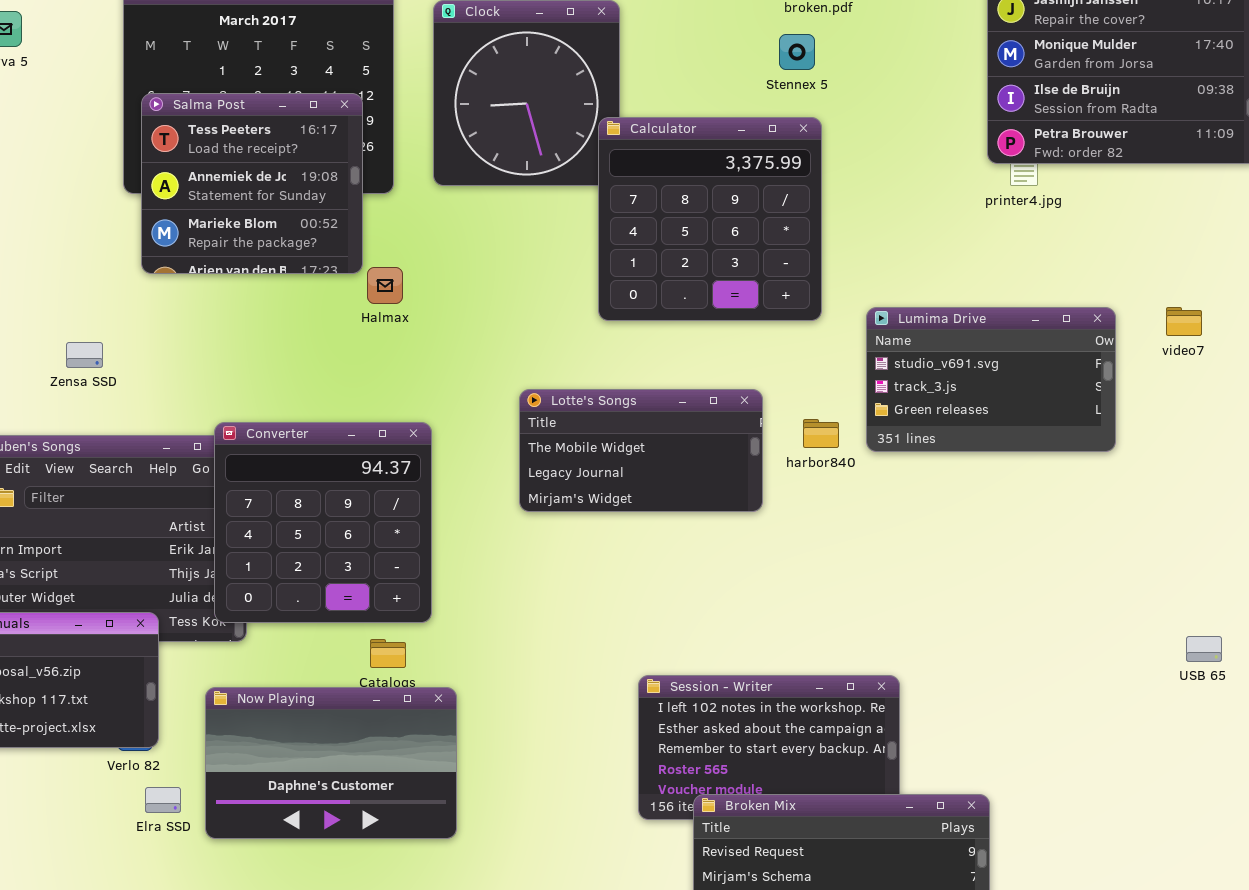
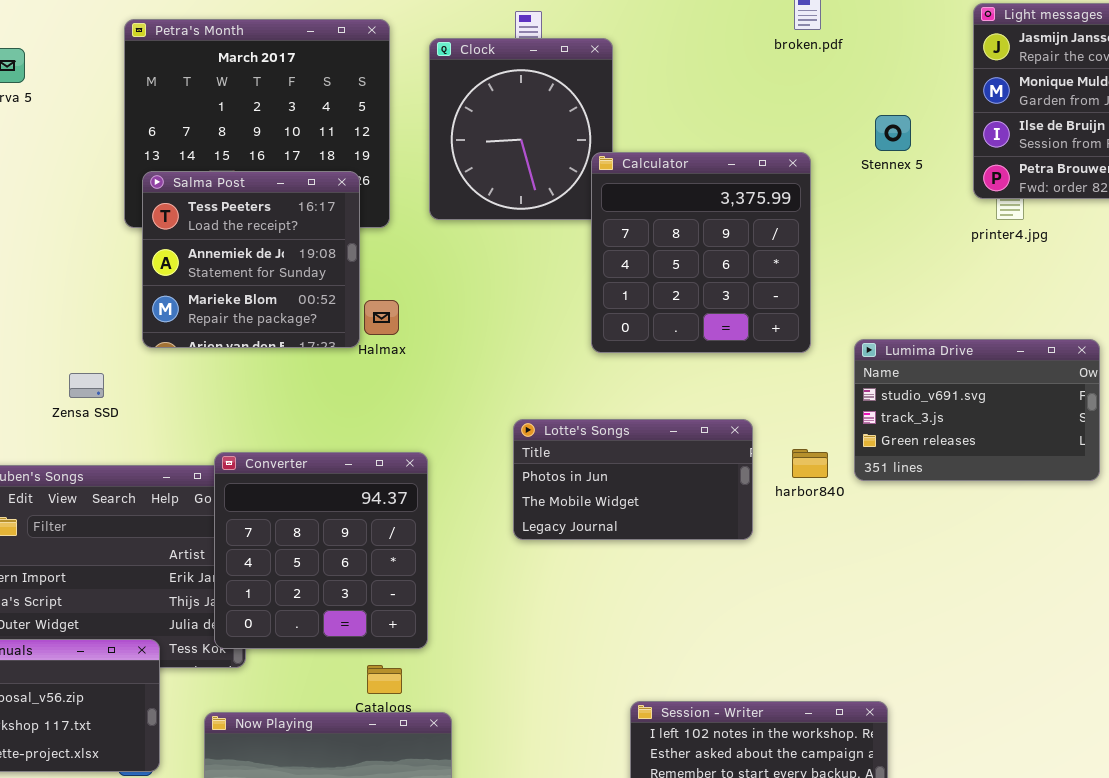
Stennex 5: [779,34,815,70] -> [875,115,911,151], moved
Salma Post: [141,93,363,274] -> [142,171,360,348], moved
Lotte's Songs: [519,389,763,512] -> [513,419,753,540], scrolled up 1 row

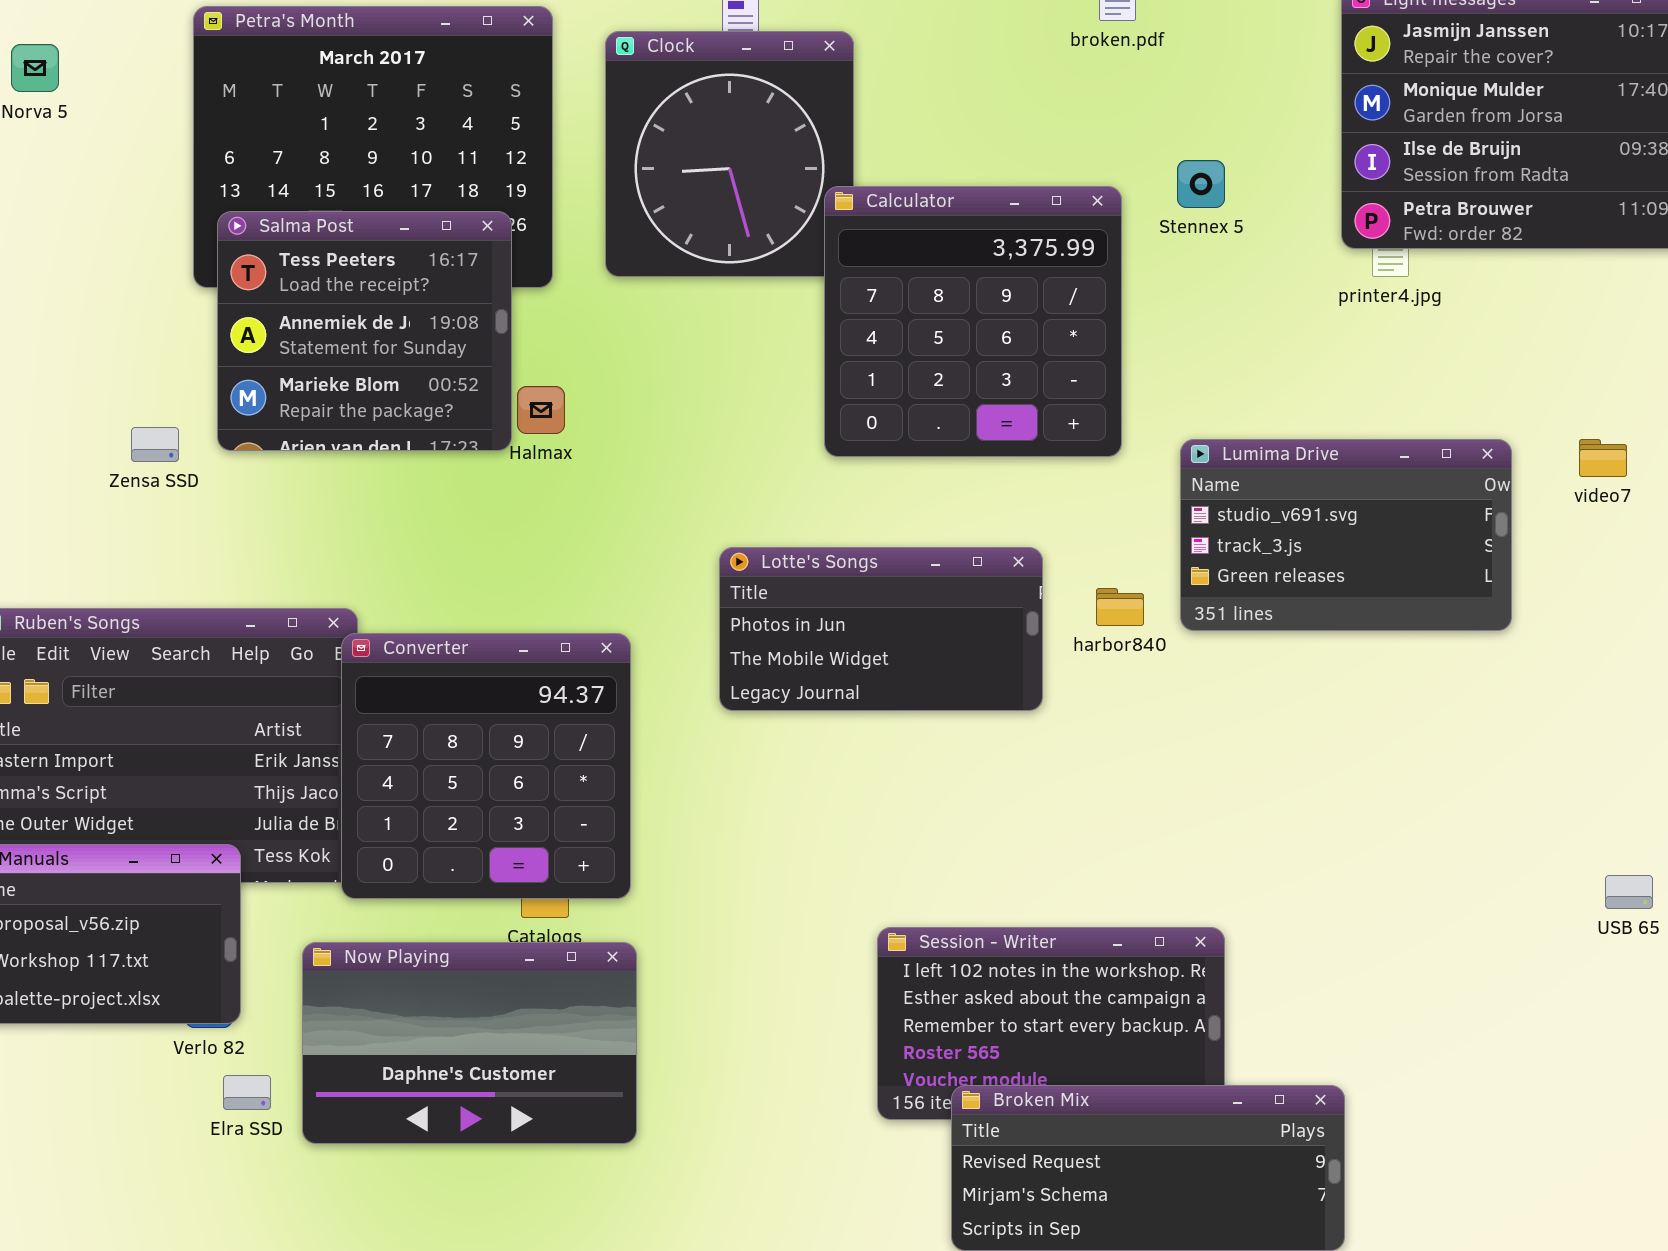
Stennex 5: [875,115,911,151] -> [1177,160,1225,208], moved
Zensa SSD: [69,373,104,398] -> [131,427,179,462], moved
Converter: [214,452,428,649] -> [341,633,631,899], moved

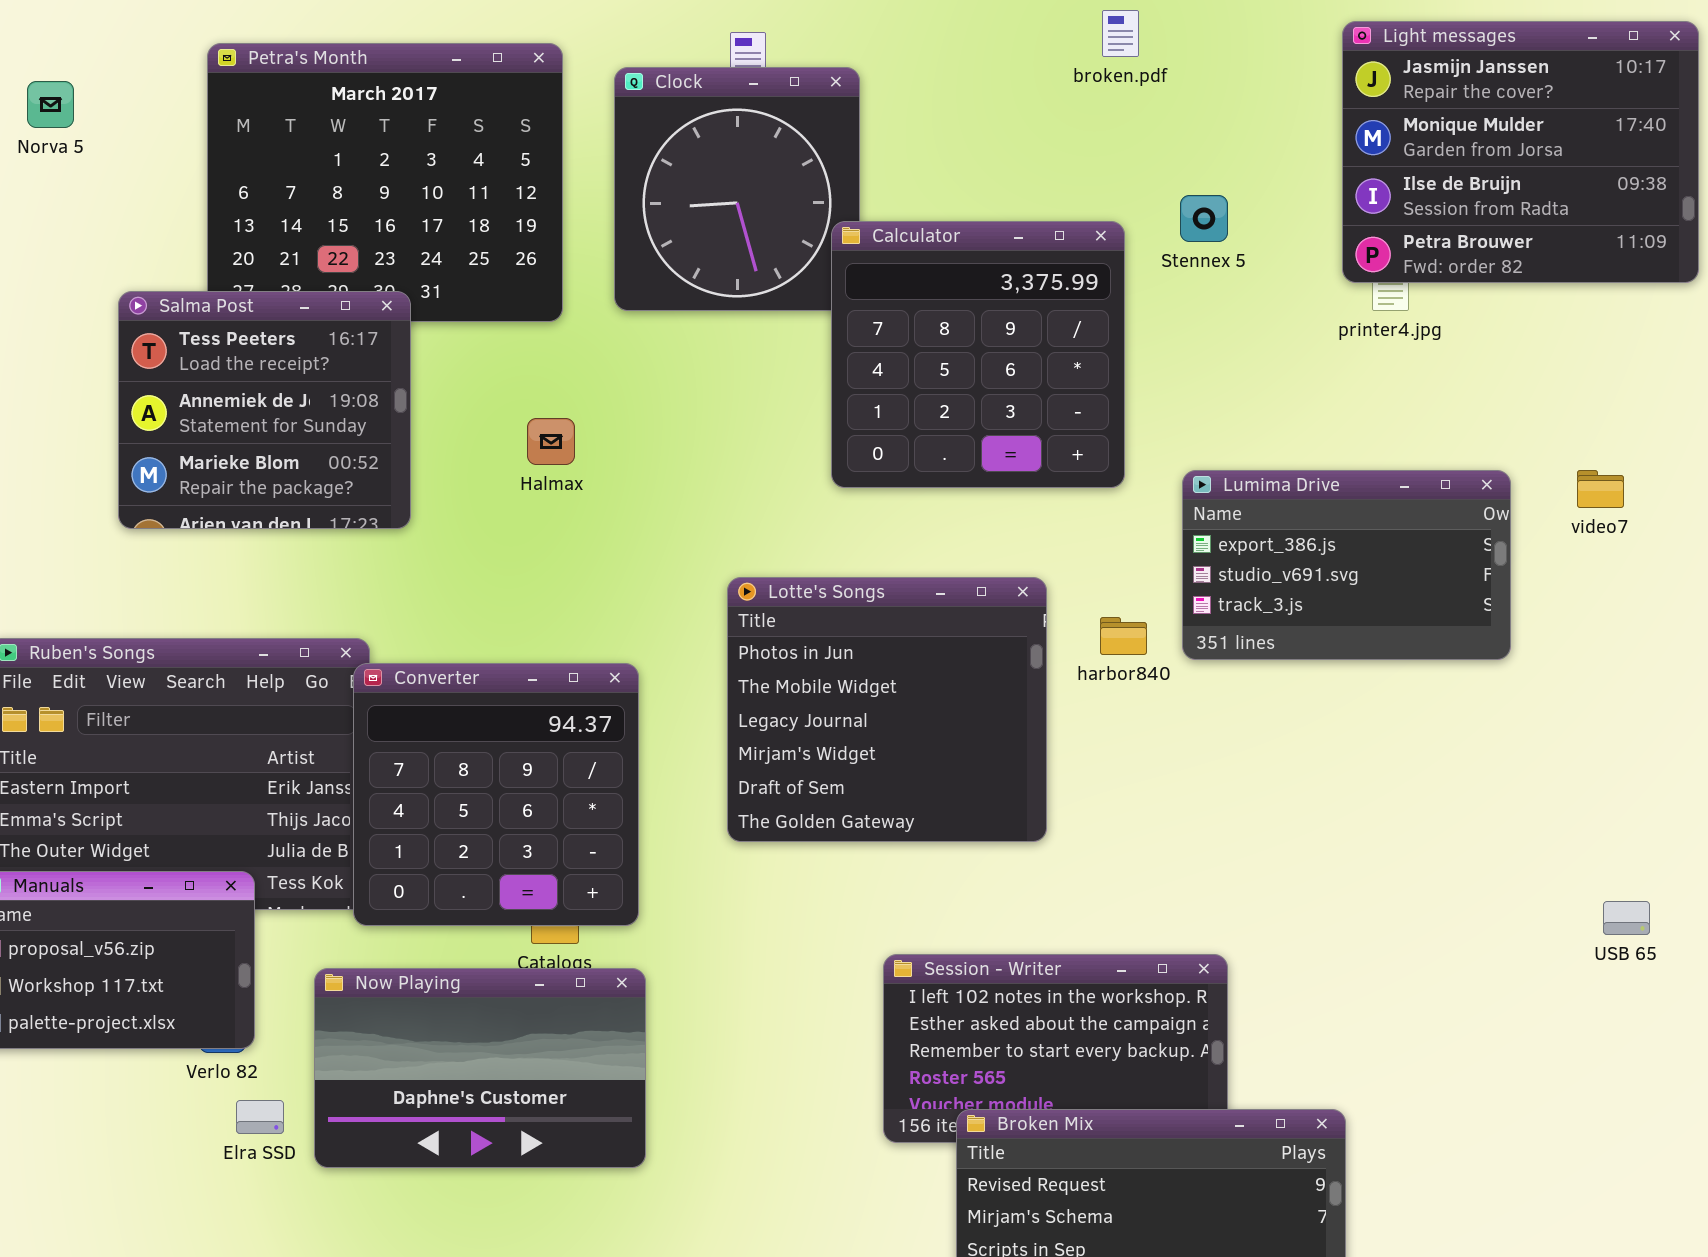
Salma Post: [217,211,512,451] -> [118,291,411,529], moved
Lumima Drive: [1180,439,1512,631] -> [1182,470,1511,660], scrolled up 1 row
Lotte's Songs: [719,547,1043,711] -> [727,577,1047,842], resized

